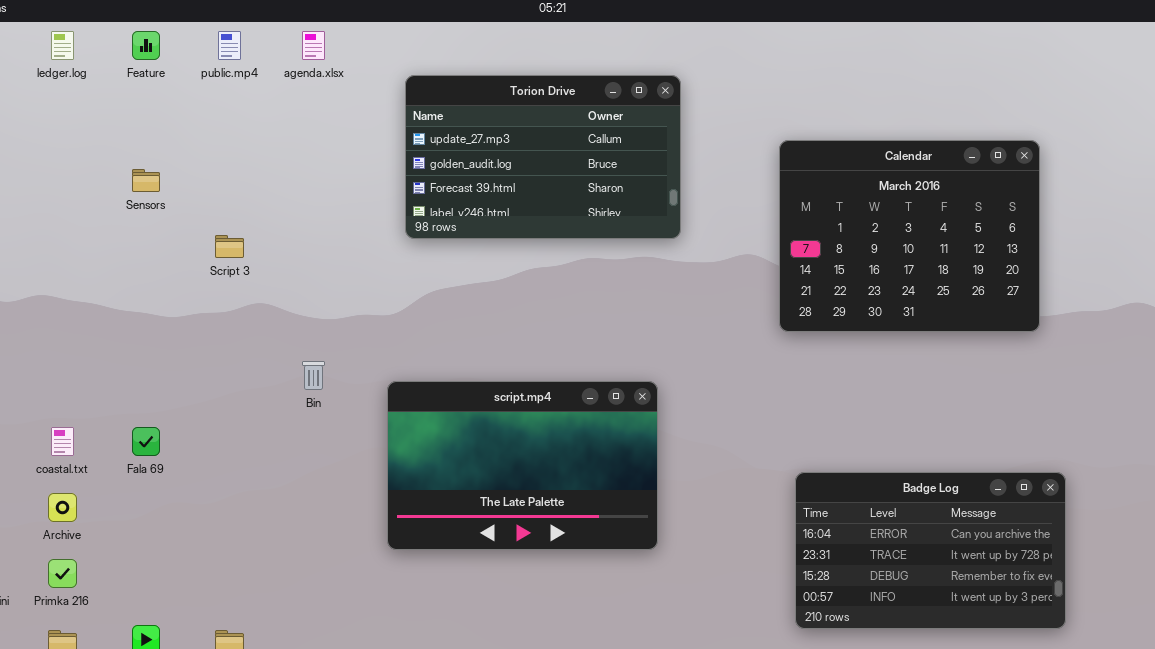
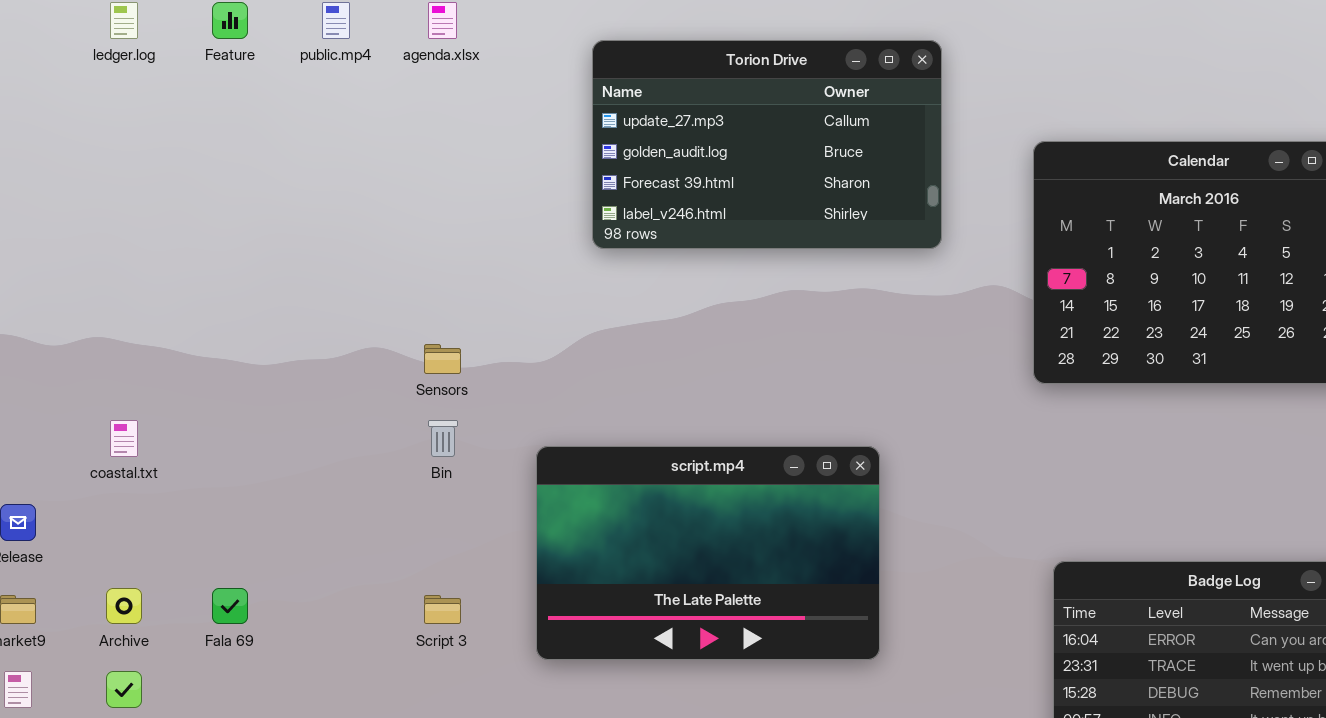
Torion Drive: [405,75,681,239] -> [592,40,942,249], moved
Sensors: [132,169,160,192] -> [424,344,461,374], moved
Script 3: [215,235,244,258] -> [424,595,461,624], moved
coastal.txt: [51,427,74,456] -> [110,420,138,457], moved
Fala 69: [132,427,160,456] -> [212,588,248,624], moved

